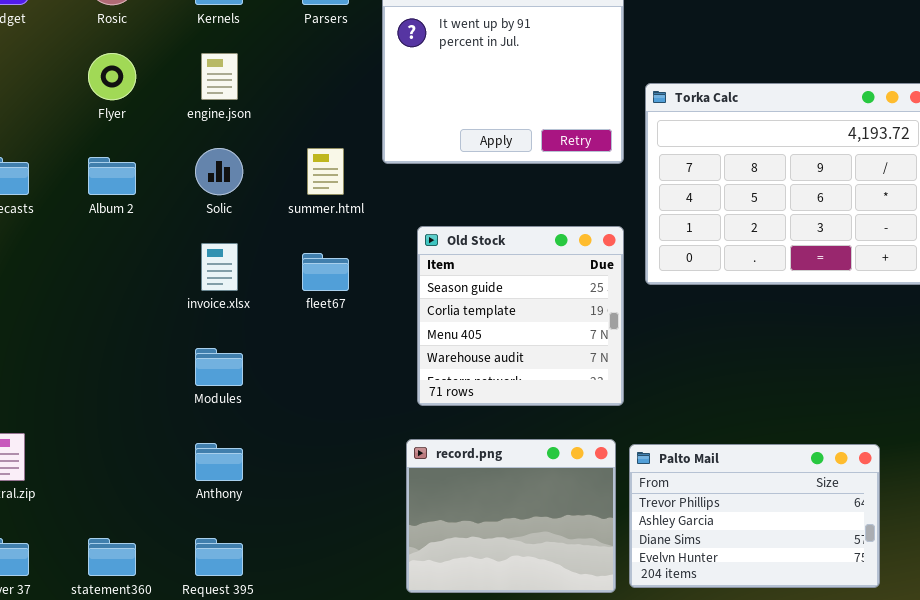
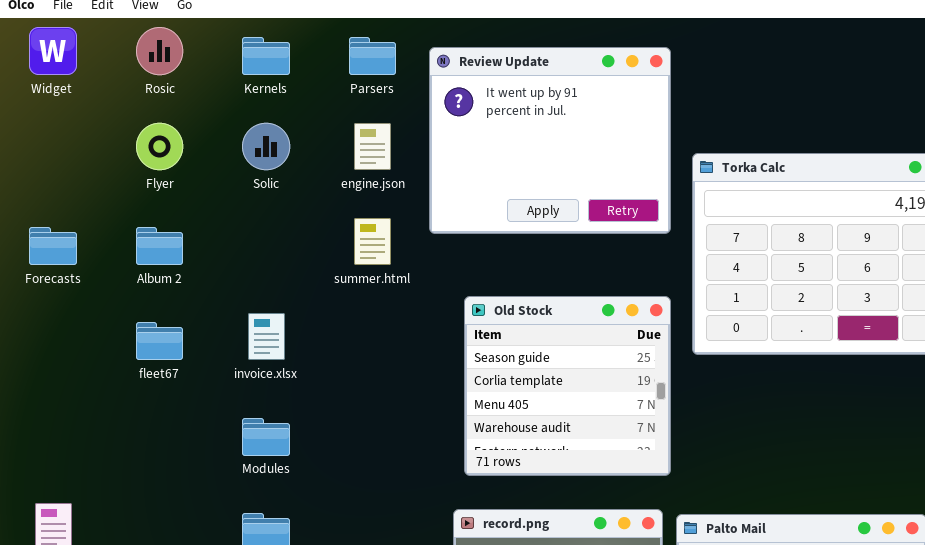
engine.json: [201,53,238,100] -> [354,123,391,170], moved
Solic: [195,148,243,195] -> [242,123,290,170], moved
fleet67: [302,253,349,291] -> [136,322,183,360], moved

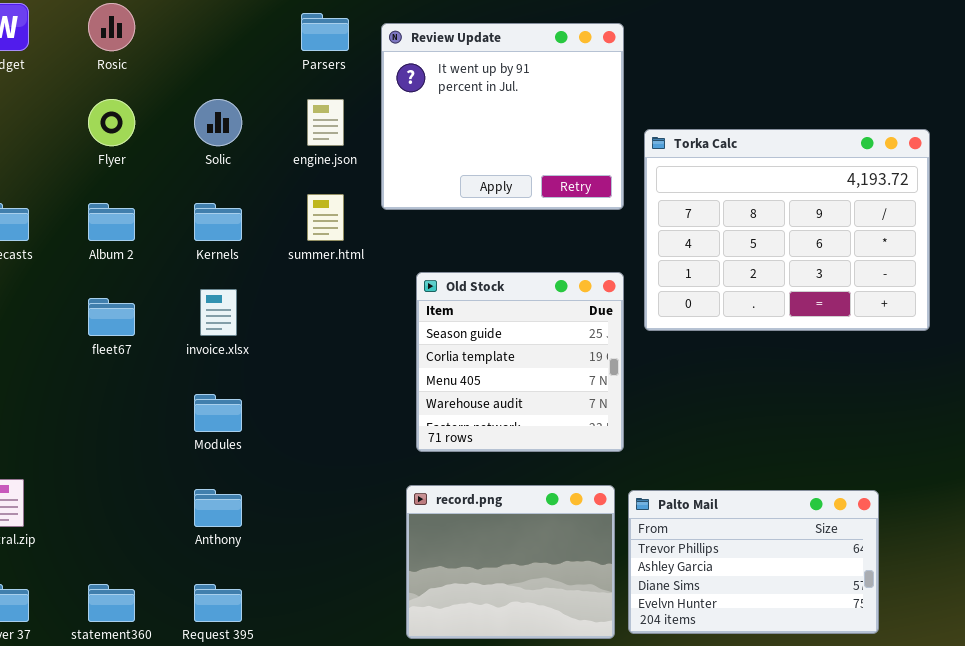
Kernels: [242,37,290,75] -> [194,203,242,241], moved

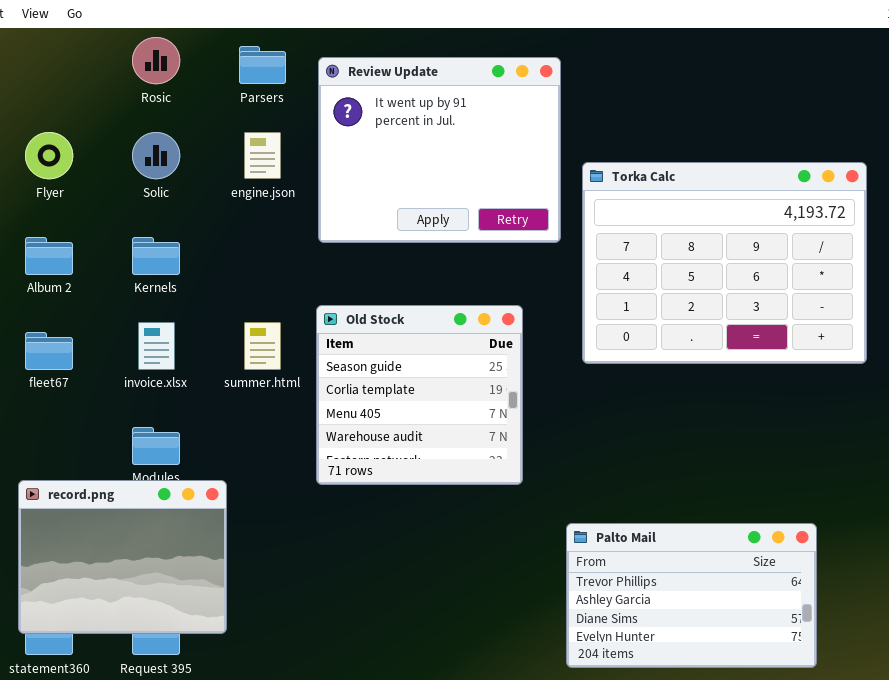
Rosic: [88,3,135,51] -> [132,37,180,84], moved
summer.html: [307,194,344,241] -> [244,322,281,370], moved
Old Stock: [416,272,624,452] -> [316,305,523,485], moved
record.png: [406,485,615,639] -> [18,480,227,634], moved

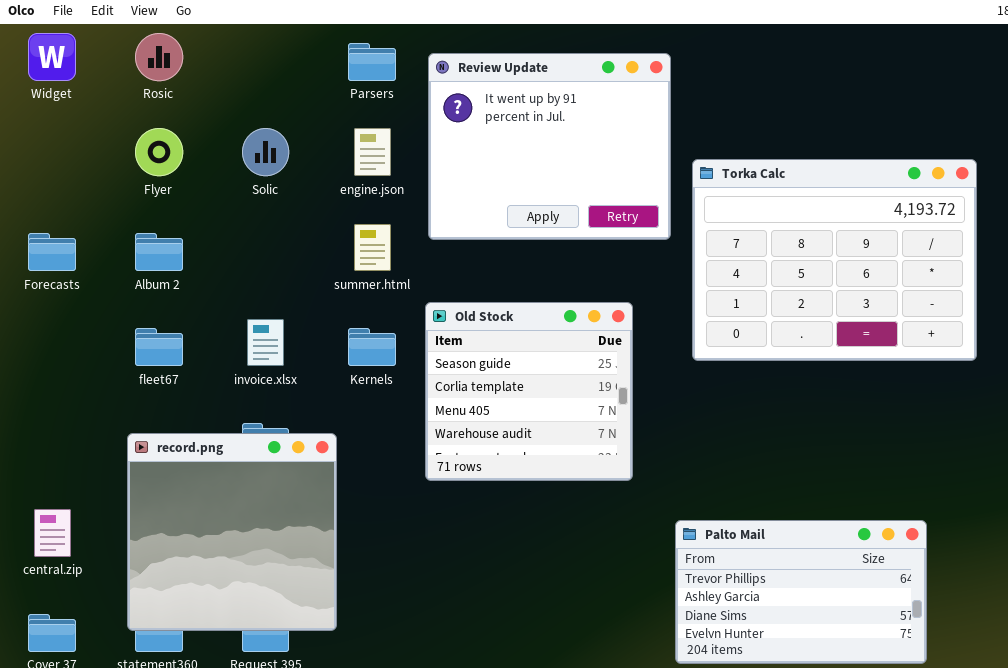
Rosic: [132,37,180,84] -> [135,33,183,81], moved
Kernels: [132,237,180,275] -> [348,328,396,366], moved
summer.html: [244,322,281,370] -> [354,224,391,271], moved
record.png: [18,480,227,634] -> [127,433,337,631], resized

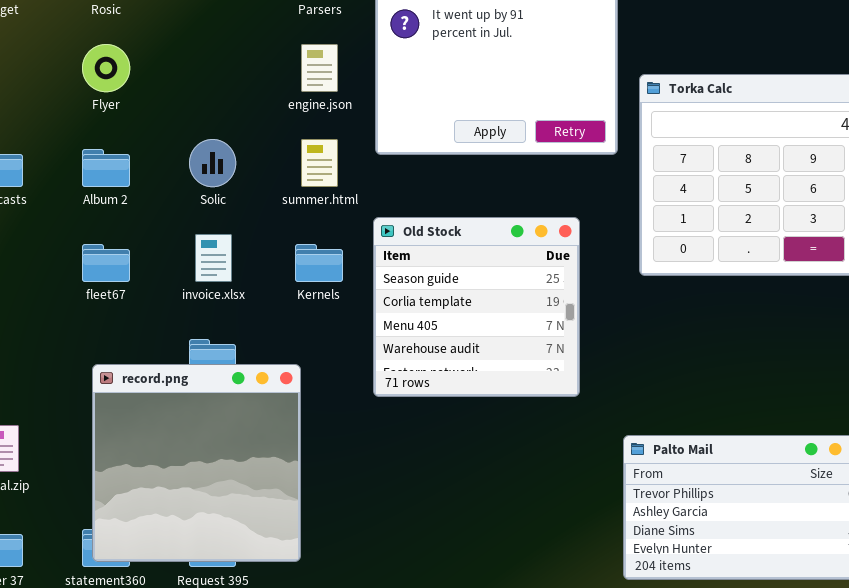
Solic: [242,128,289,176] -> [189,139,236,187], moved
record.png: [127,433,337,631] -> [92,364,301,562], moved

